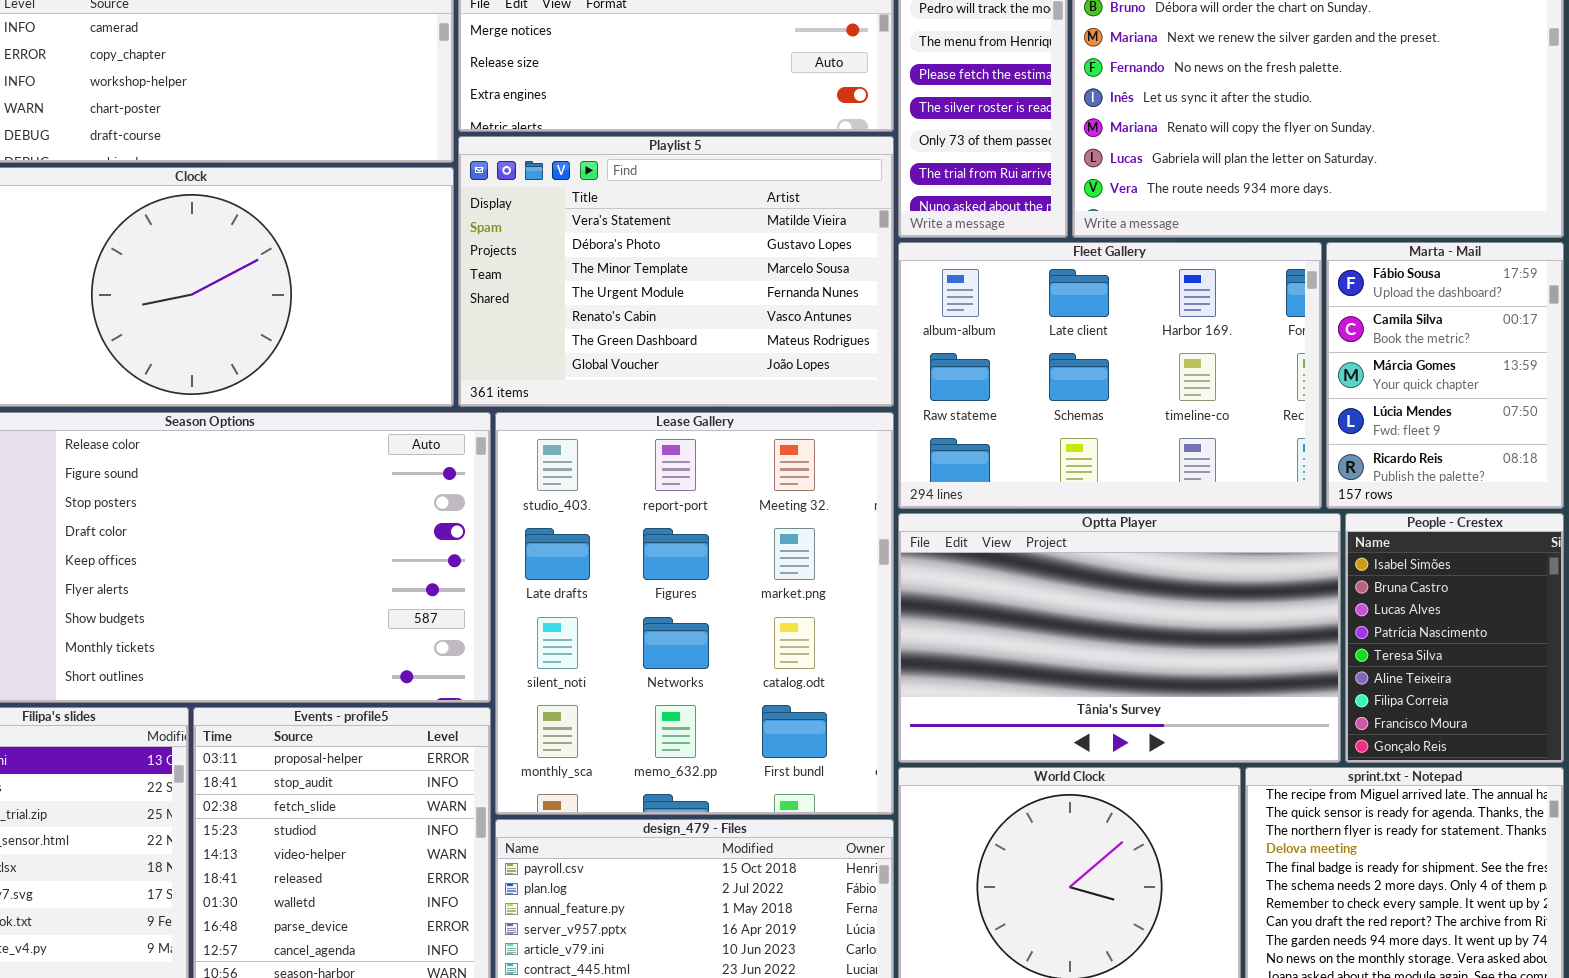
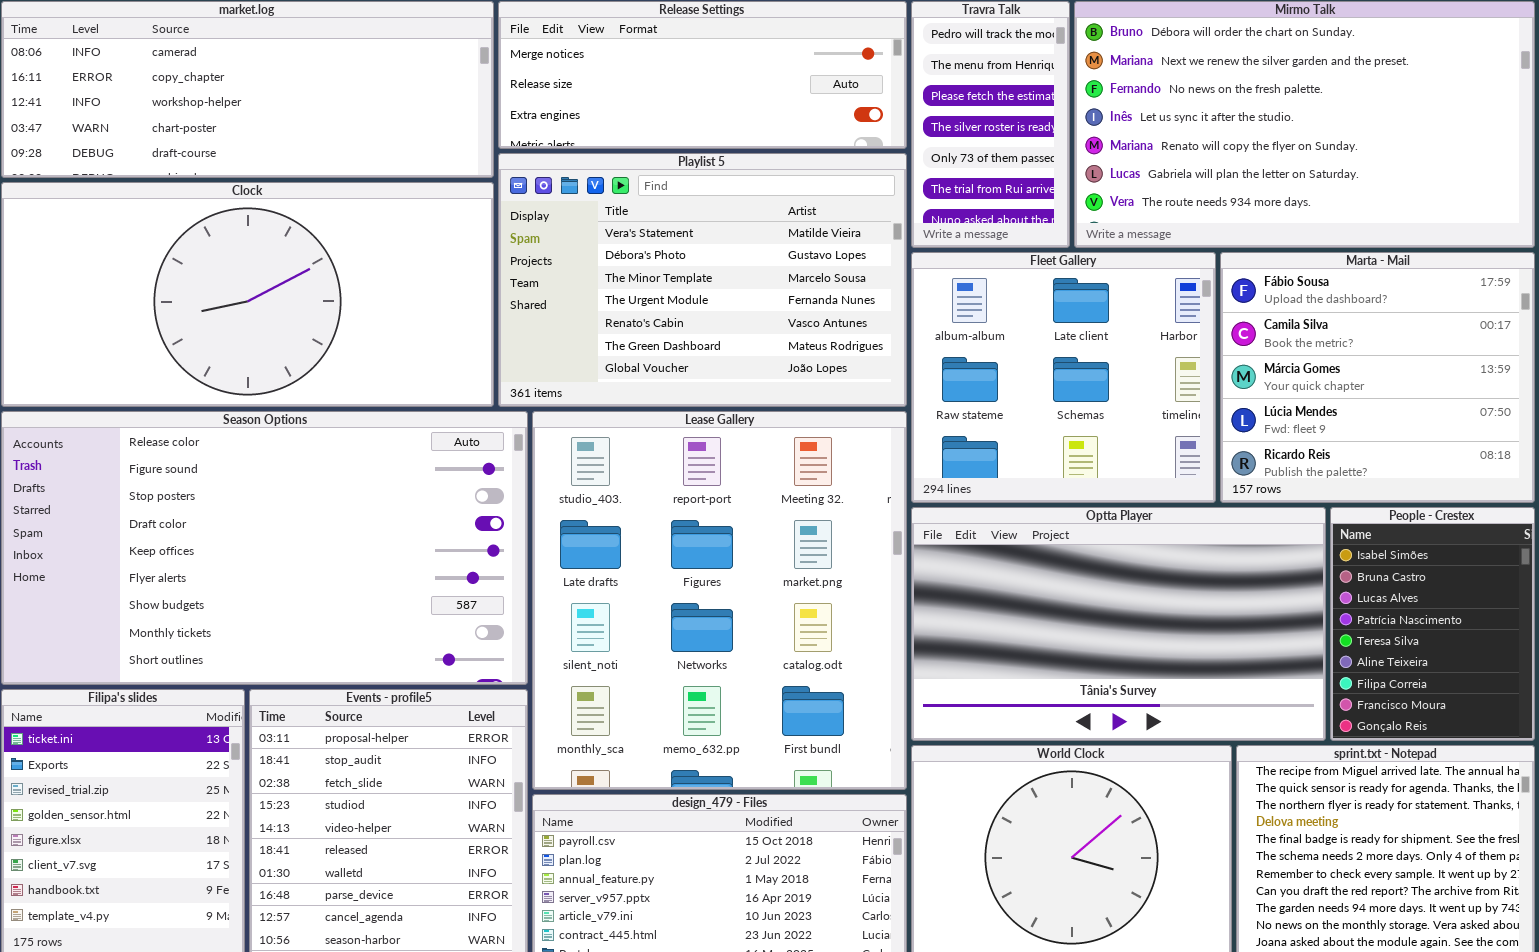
Fleet Gallery: [898,242,1322,509] -> [911,252,1216,503], resized
Marta - Mail: [1326,242,1564,509] -> [1220,252,1535,503], resized

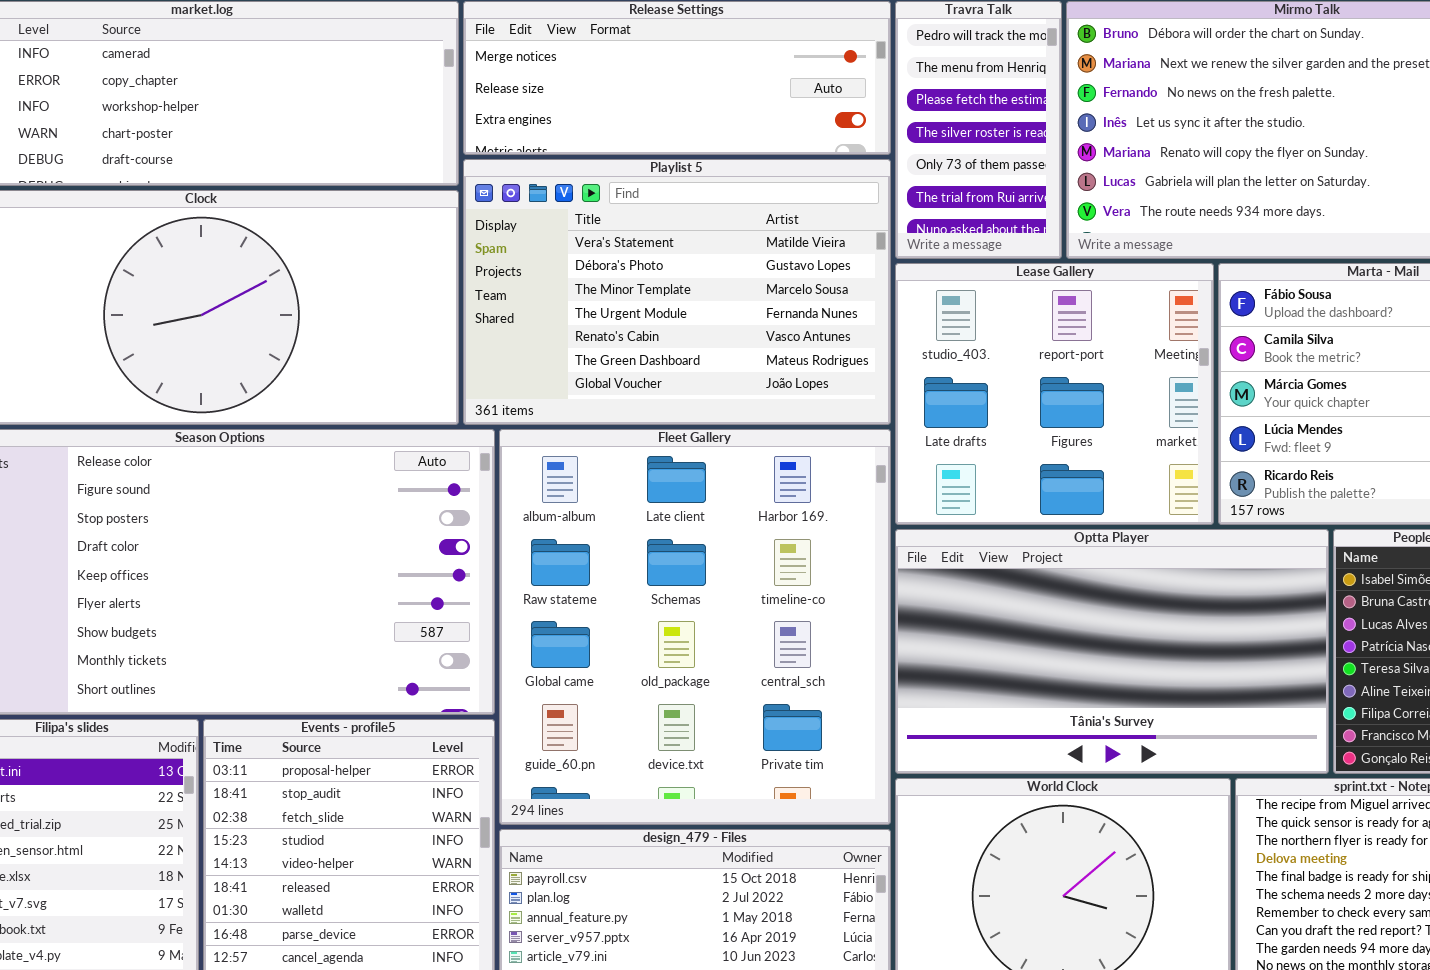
Fleet Gallery: [911,252,1216,503] -> [499,429,891,825], moved, resized
Lease Gallery: [532,411,907,790] -> [895,263,1214,525], moved, resized

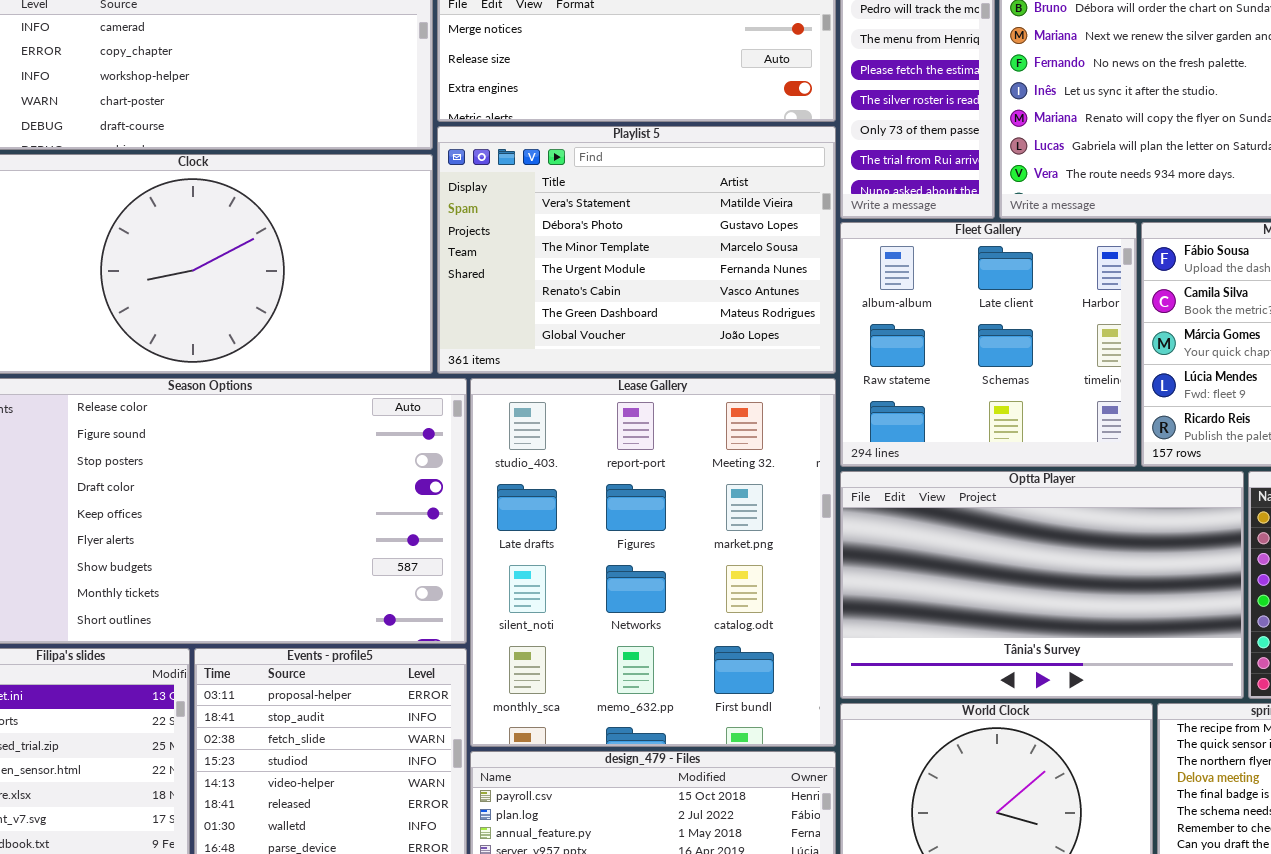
Lease Gallery: [895,263,1214,525] -> [470,378,836,747], moved, resized
Fleet Gallery: [499,429,891,825] -> [840,222,1137,467], moved, resized

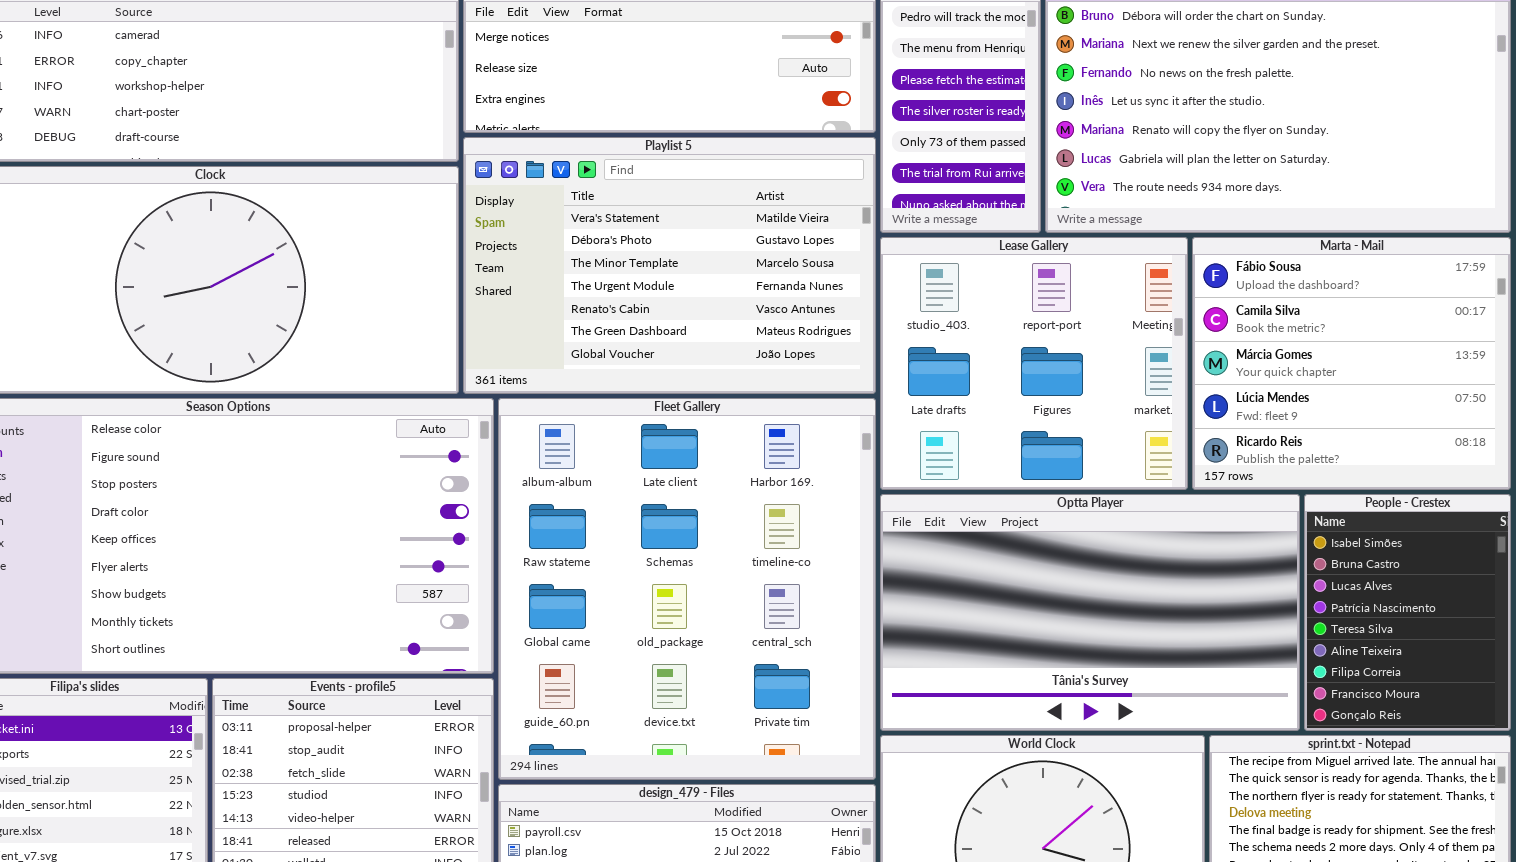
Fleet Gallery: [840,222,1137,467] -> [498,398,876,780], moved, resized
Lease Gallery: [470,378,836,747] -> [880,237,1188,490], moved, resized

